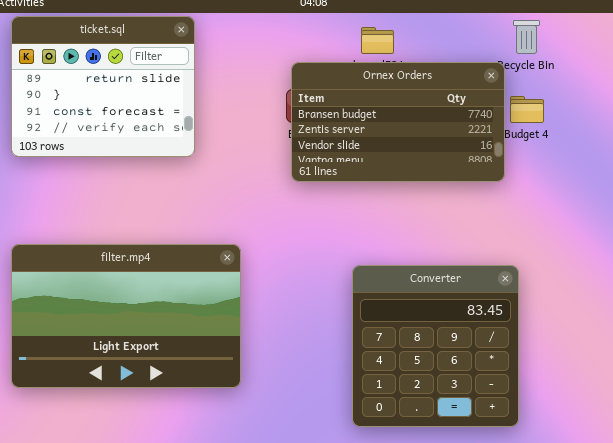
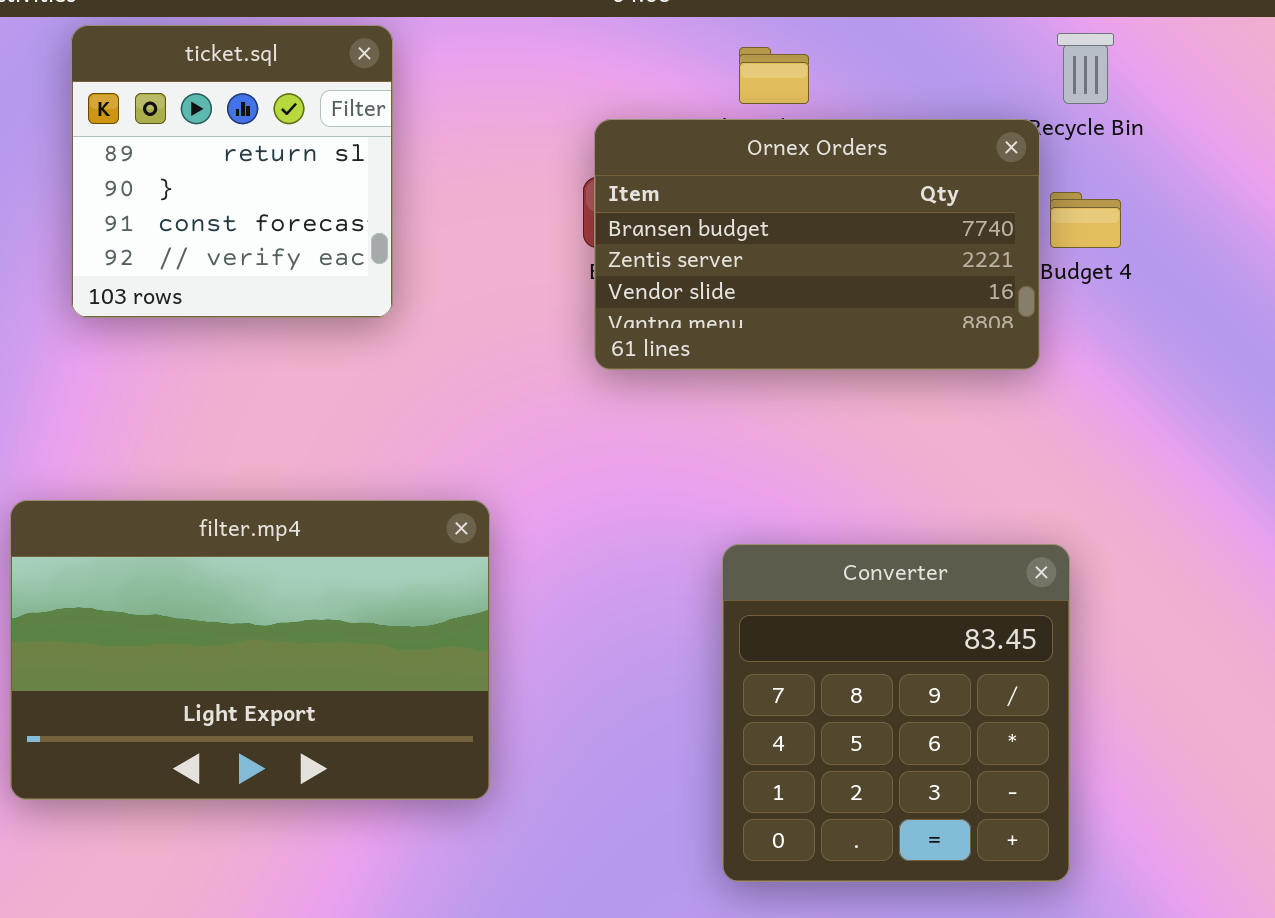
ticket.sql: [11,16,195,157] -> [71,25,393,318], resized

